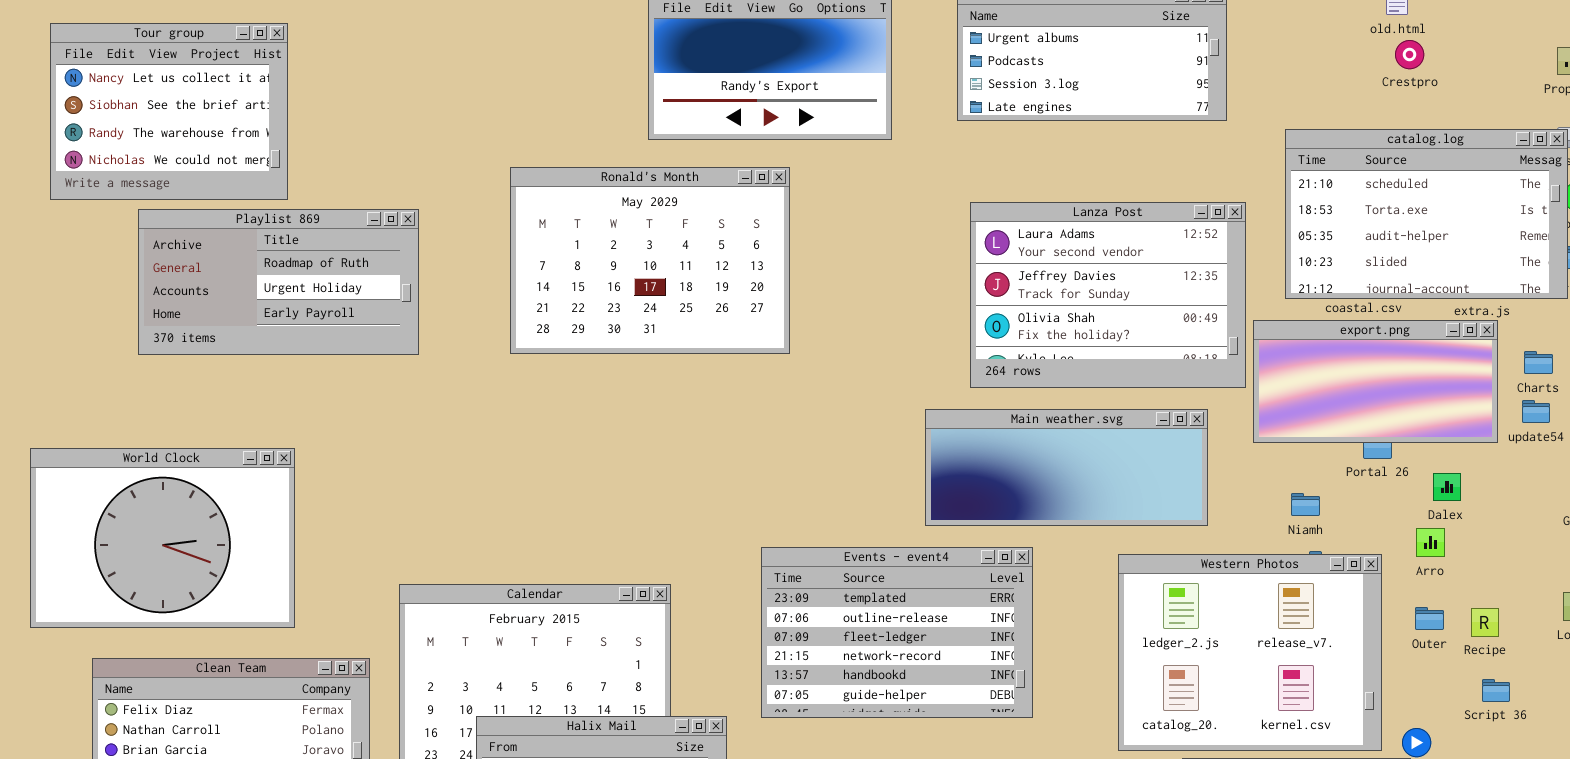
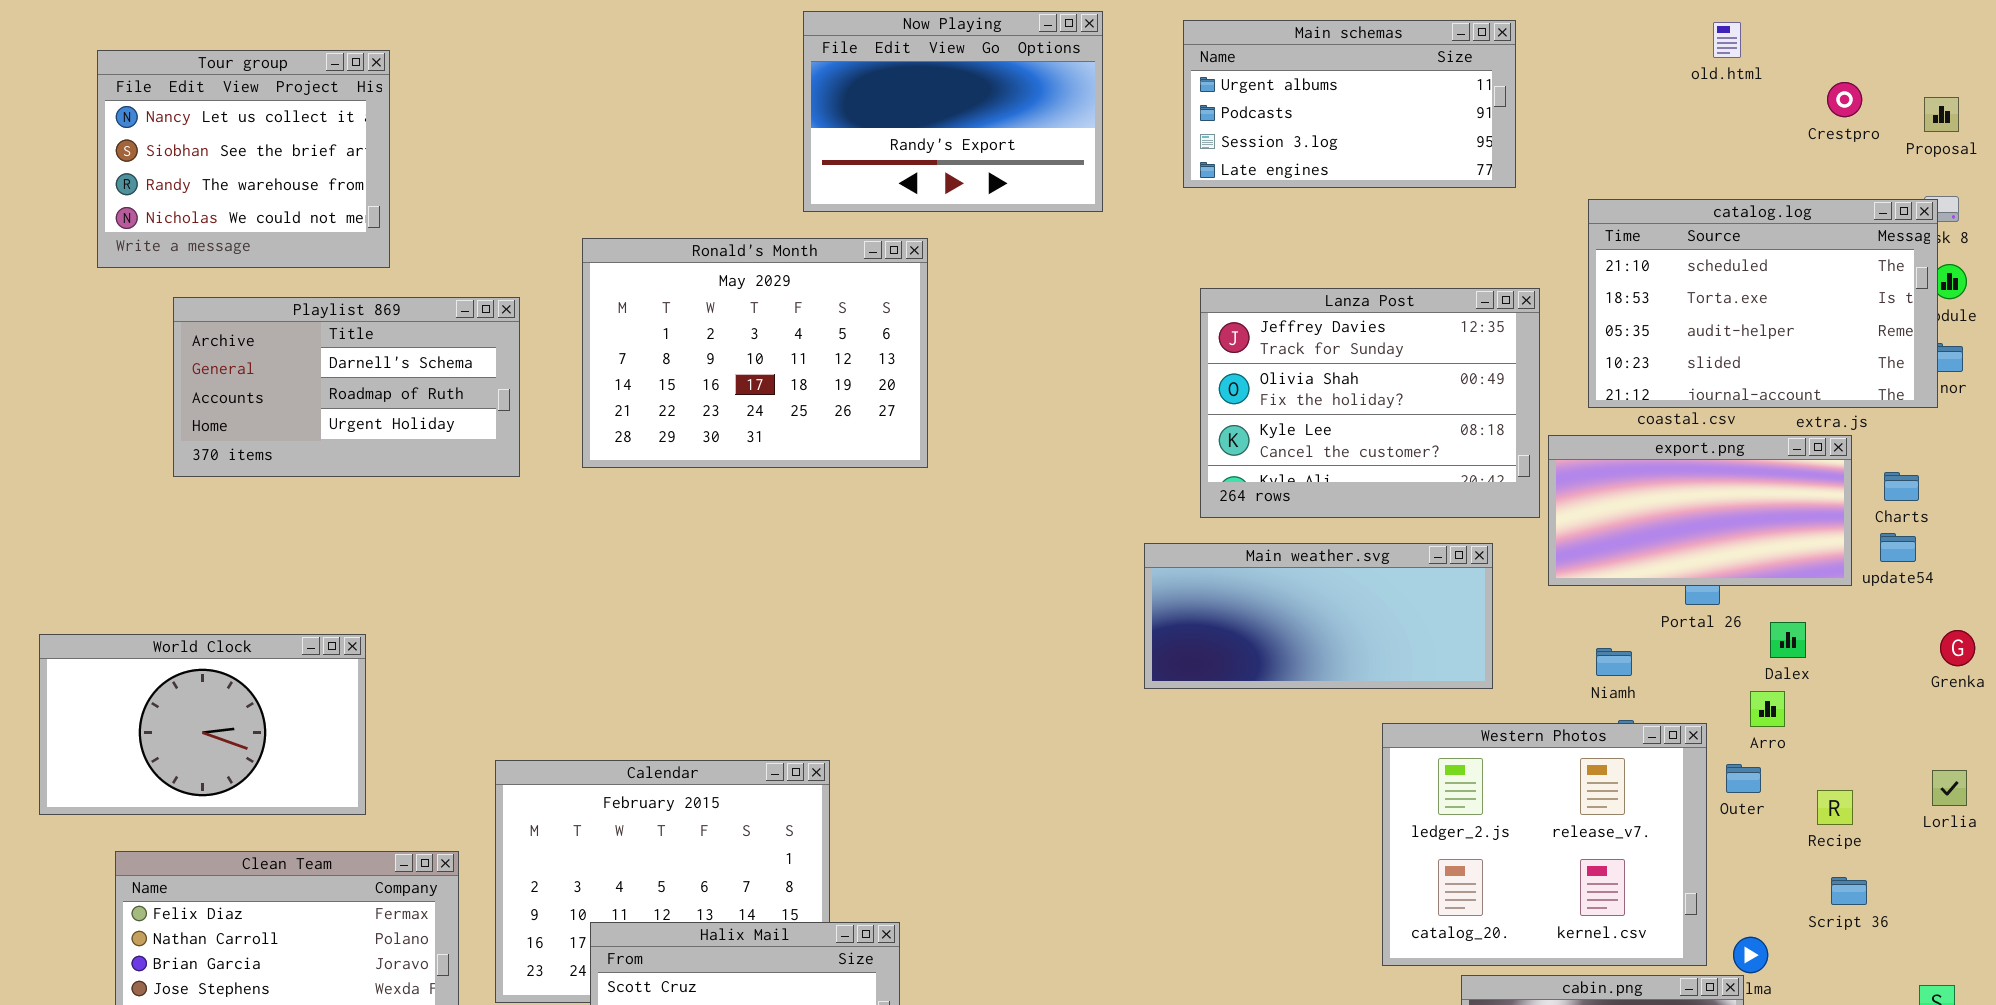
Tour group: [50,23,288,200] -> [97,50,390,268], moved
Crestpro: [1395,40,1424,69] -> [1827,82,1862,117], moved
Ronald's Month: [510,167,790,354] -> [582,238,928,468], moved
Lanza Post: [970,202,1246,388] -> [1200,288,1540,518], scrolled down 1 row
Playlist 869: [138,209,419,355] -> [173,297,520,477], scrolled up 1 row
World Clock: [30,448,295,628] -> [39,634,366,815], resized
Events - event4: [761,547,1033,718] -> none, closed
Outer: [1415,607,1444,630] -> [1726,764,1761,793], moved

